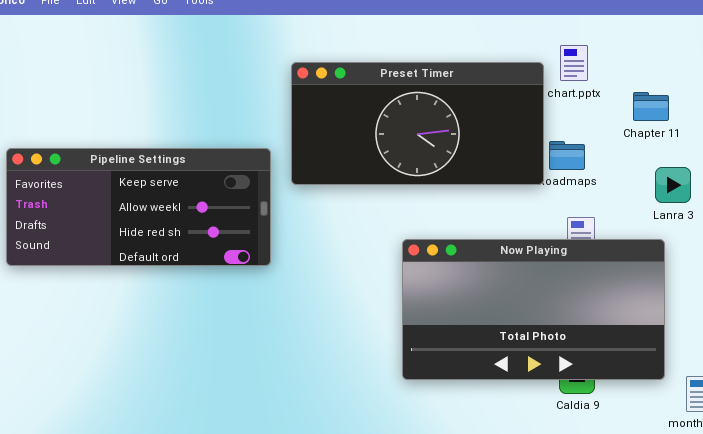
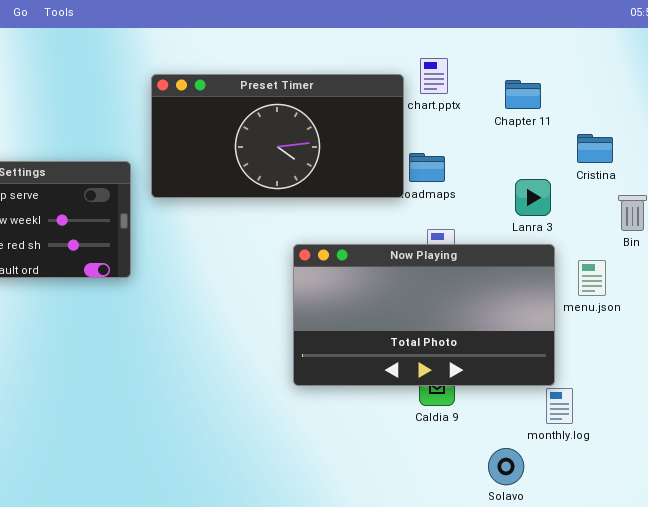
Chapter 11: [633,92,669,121] -> [505,80,541,109], moved
Now Playing: [402,239,665,380] -> [293,244,555,386], moved

